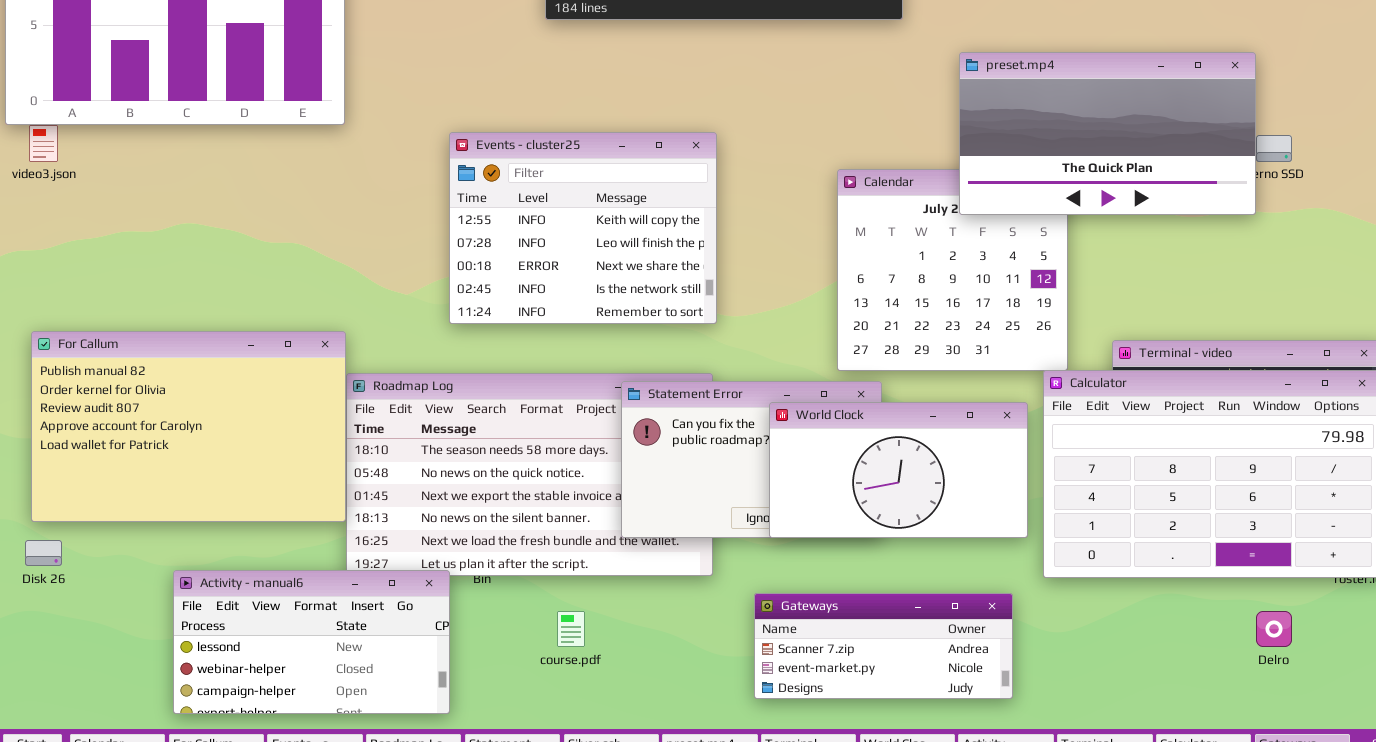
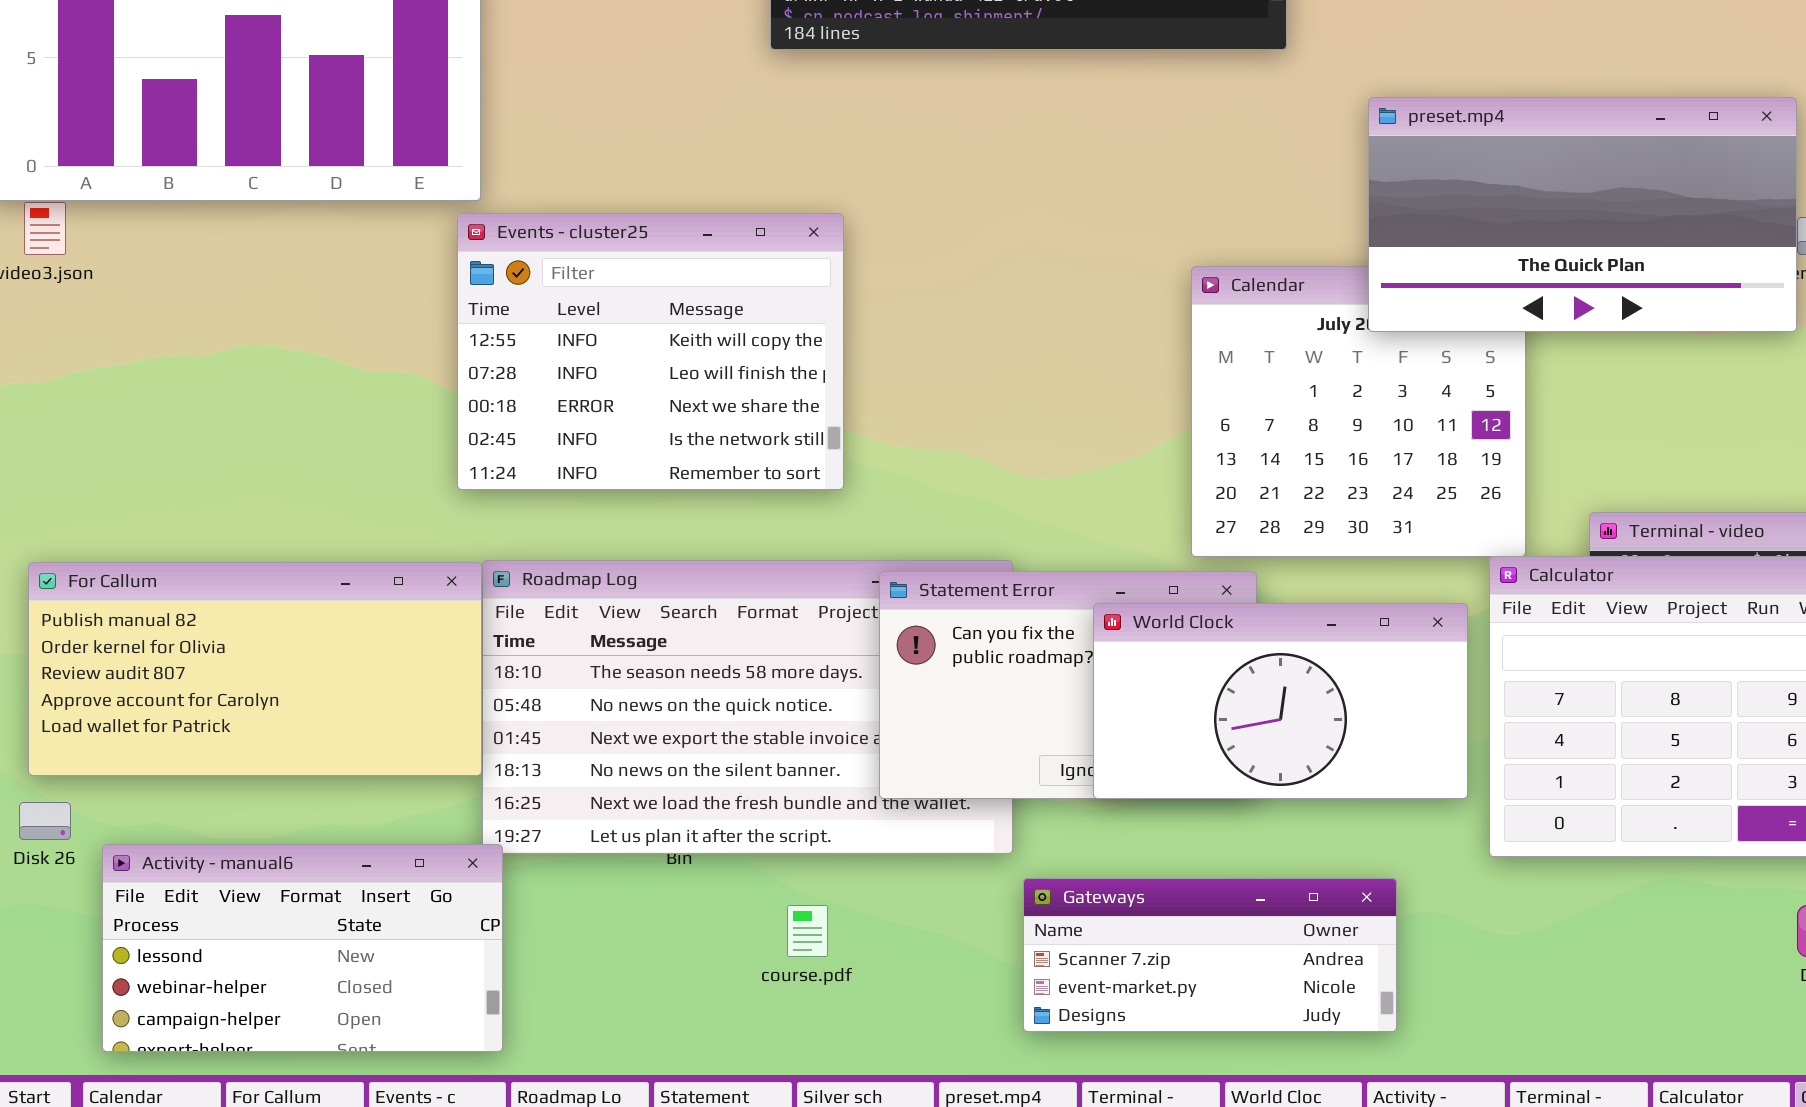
Events - cluster25: [449,132,717,324] -> [457,213,844,490], moved
For Callum: [31,331,346,522] -> [28,562,482,776], resized
Activity - manual6: [173,570,450,714] -> [102,844,503,1052], moved
Gateways: [754,593,1013,699] -> [1023,878,1397,1032], moved

